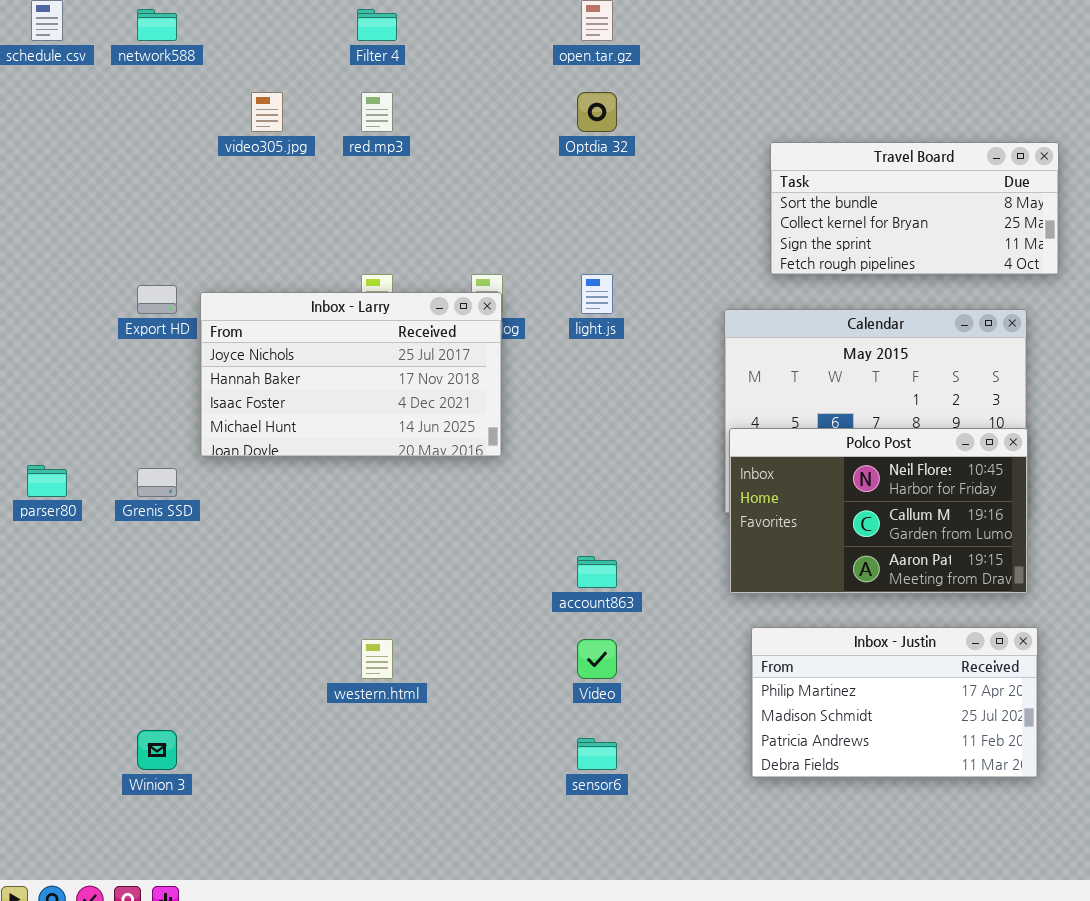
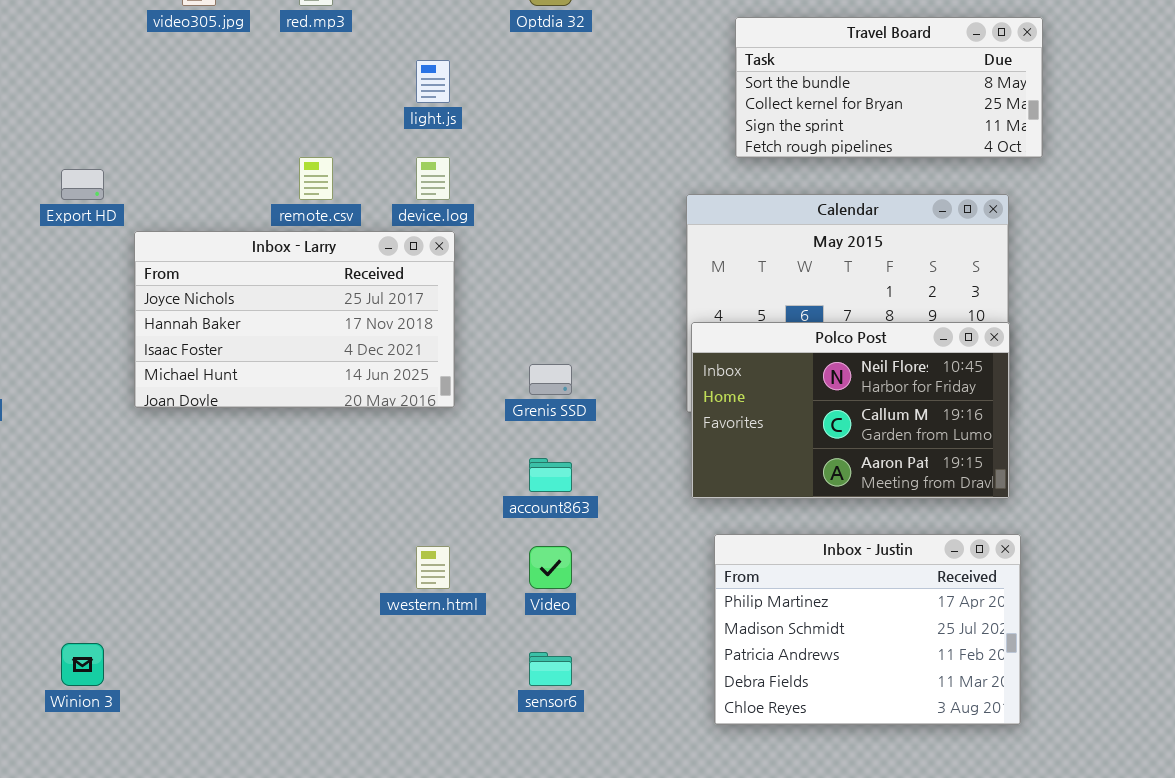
light.js: [581,274,613,314] -> [416,60,450,103], moved
Inbox - Larry: [200,292,502,457] -> [134,231,455,408], moved
Grenis SSD: [137,468,177,497] -> [529,364,572,395], moved
Inbox - Justin: [751,627,1038,778] -> [714,534,1021,725], resized
western.html: [361,639,393,679] -> [416,546,450,589], moved

